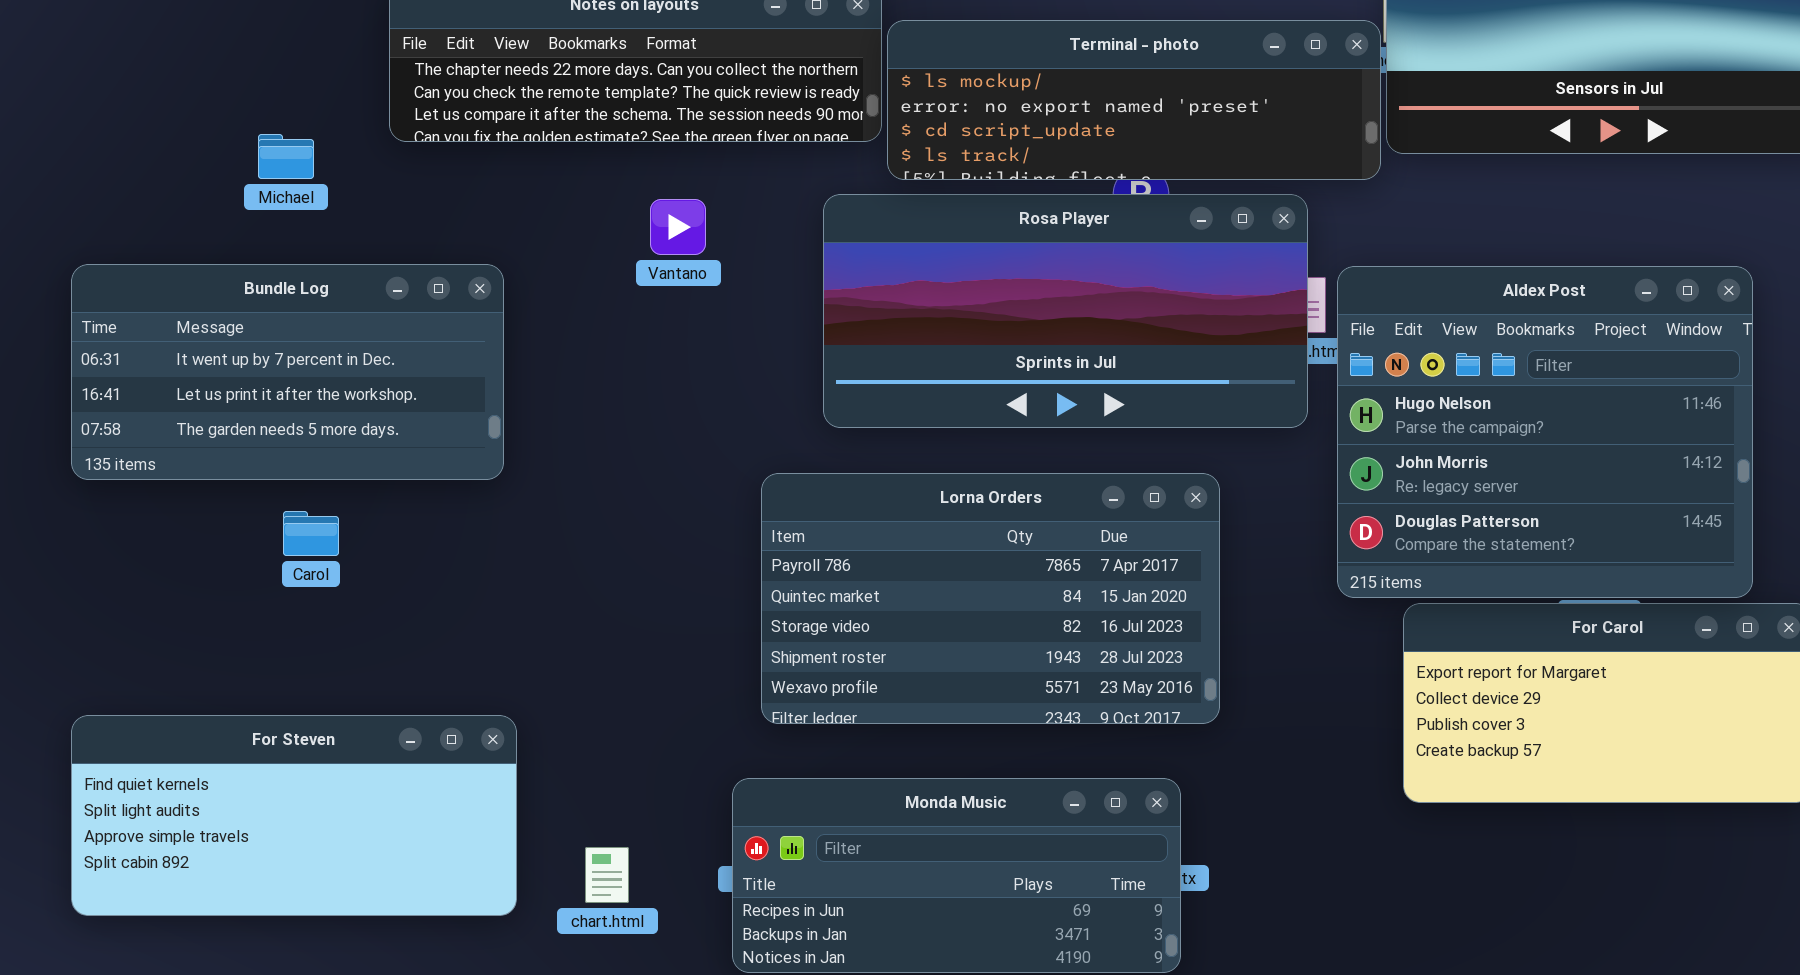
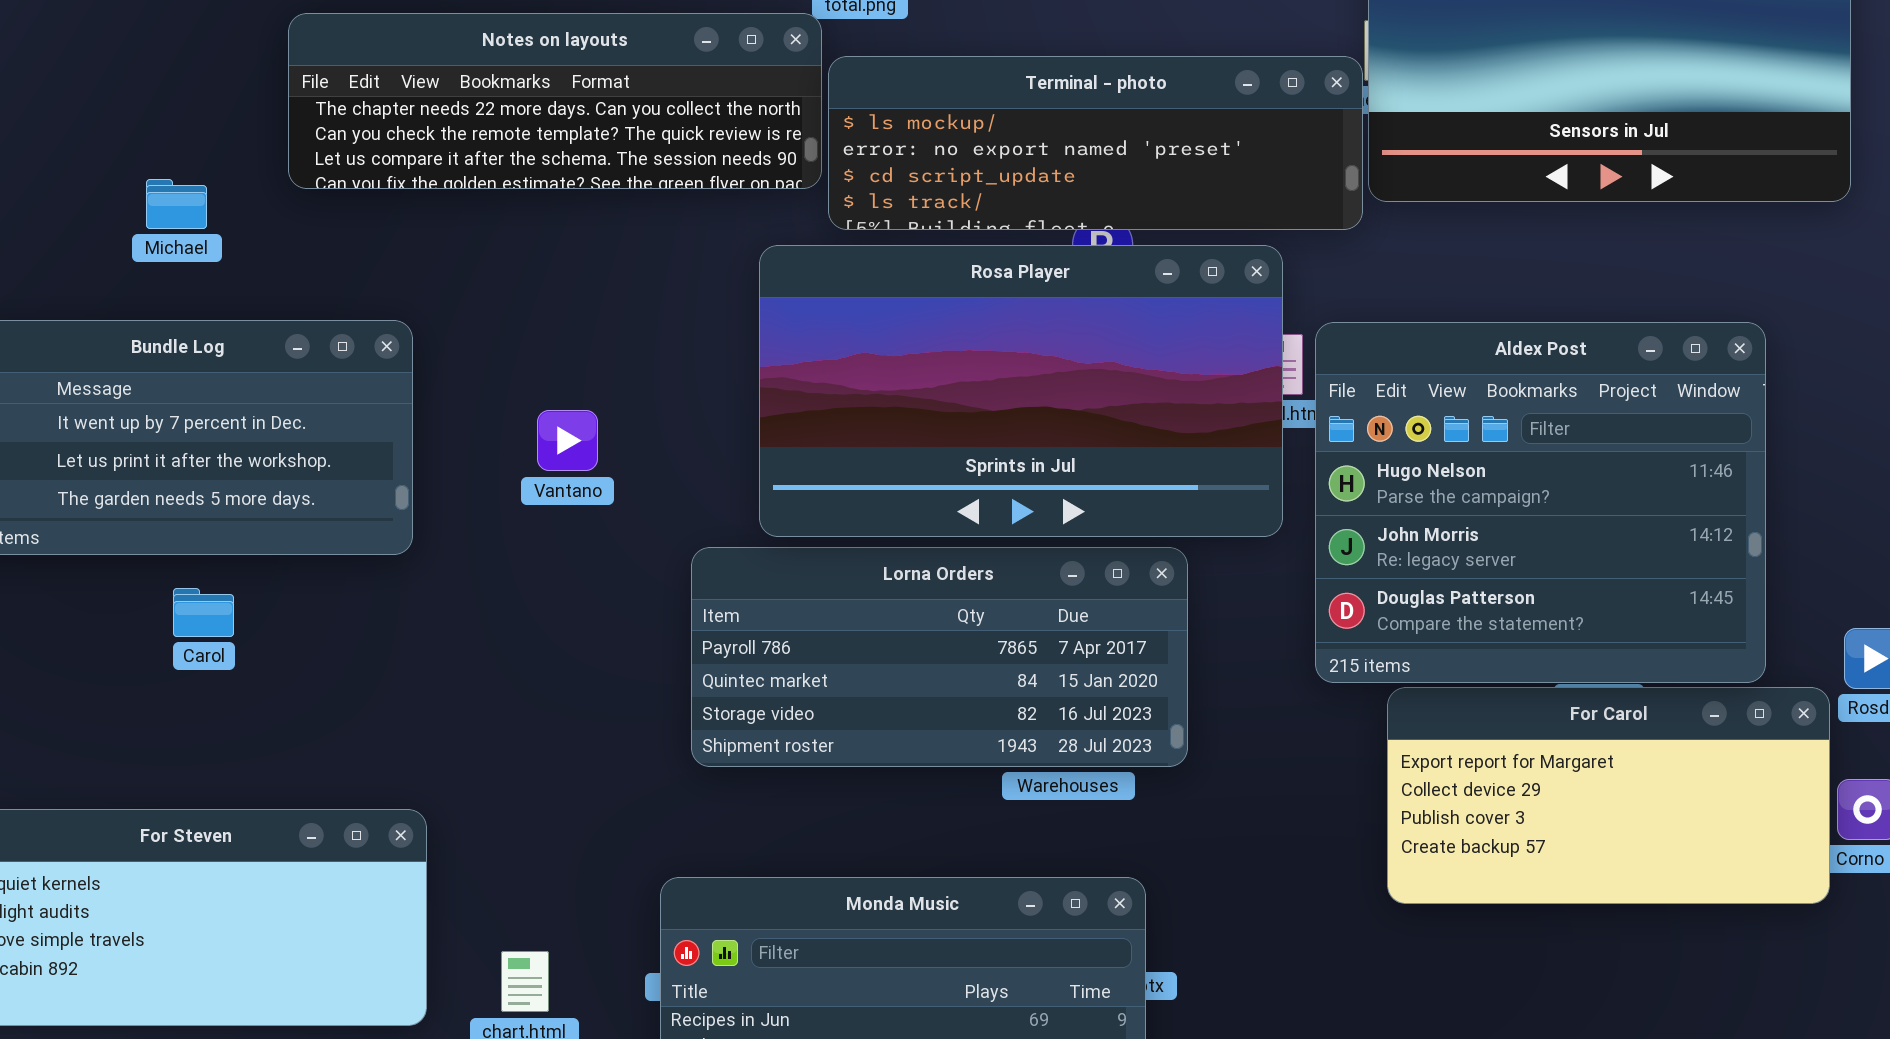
Rosa Player: [823,194,1308,428] -> [759,245,1283,537], resized
Vantano: [650,199,706,255] -> [537,410,598,471], moved
Lorna Orders: [761,473,1220,724] -> [691,547,1188,767], resized

